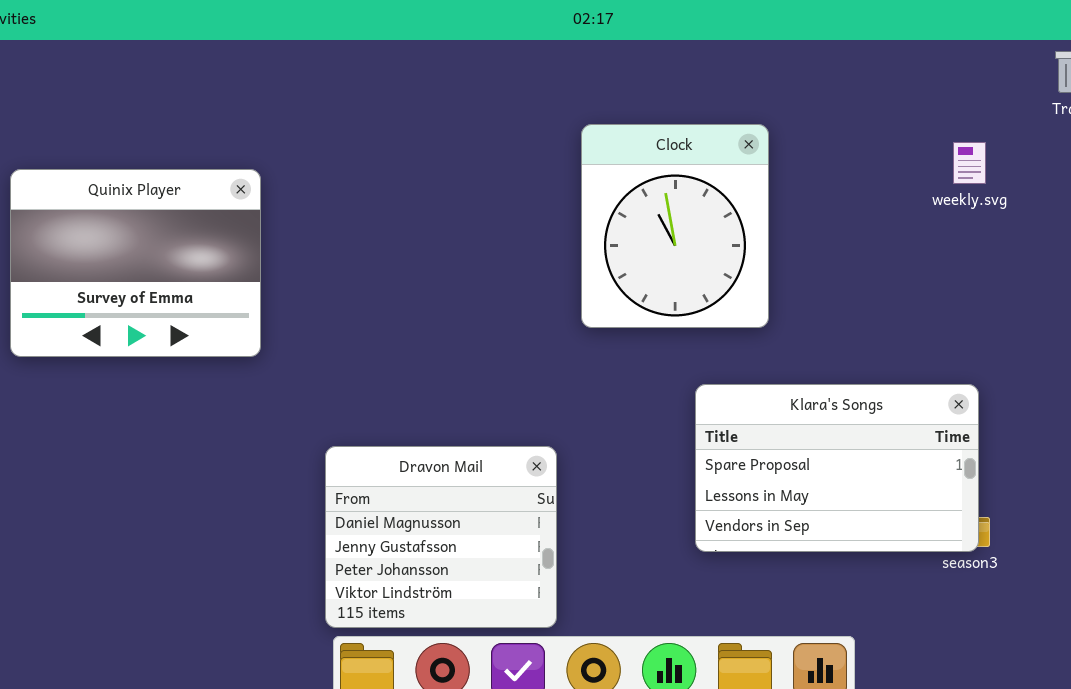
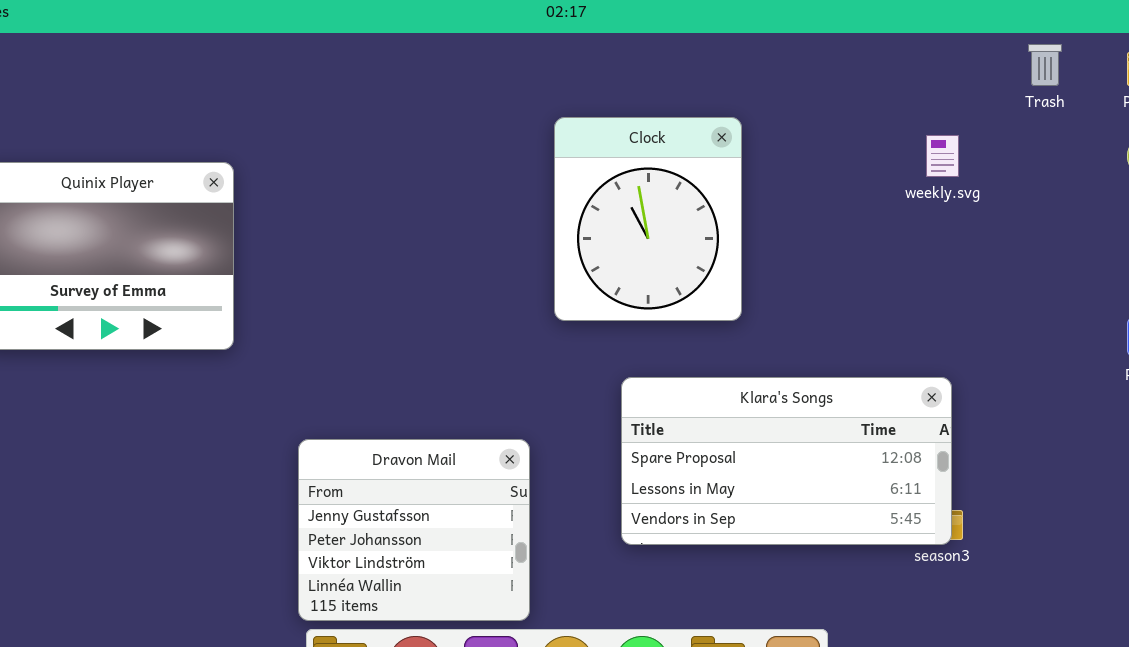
Klara's Songs: [695,384,979,552] -> [621,377,952,545], resized
Dravon Mail: [325,446,557,628] -> [298,439,530,621], scrolled down 1 row

